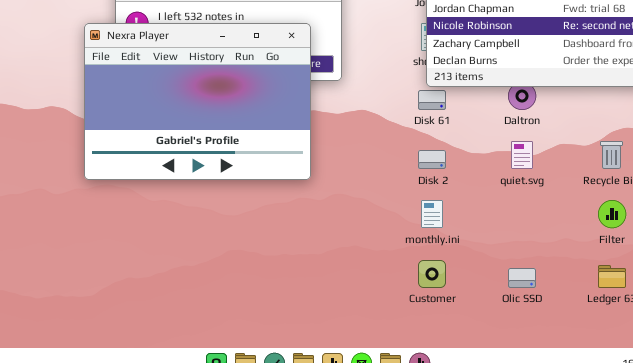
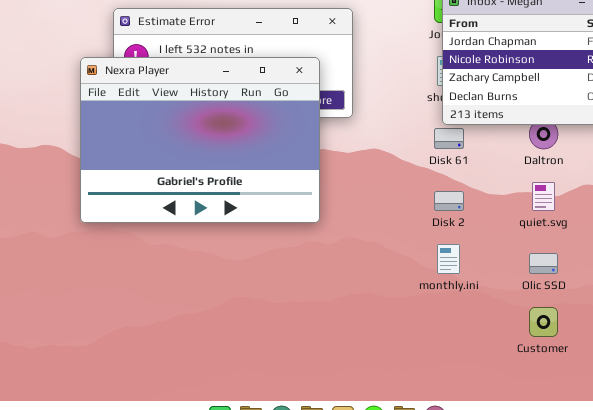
Customer: [418,260,446,288] -> [529,307,558,337], moved
Olic SSD: [508,268,536,288] -> [529,253,558,274], moved

